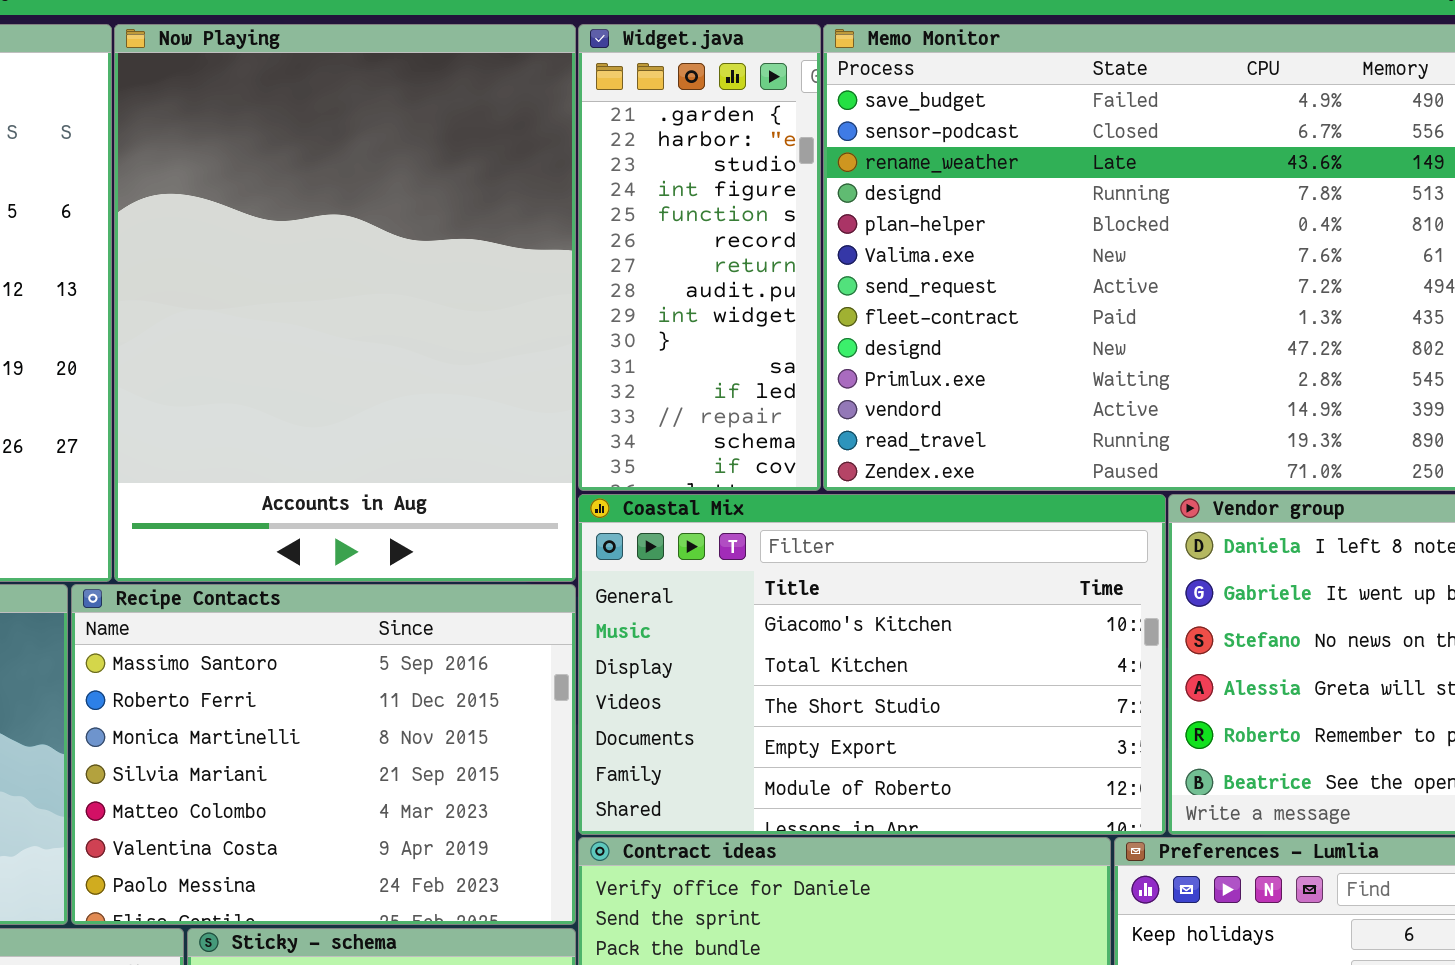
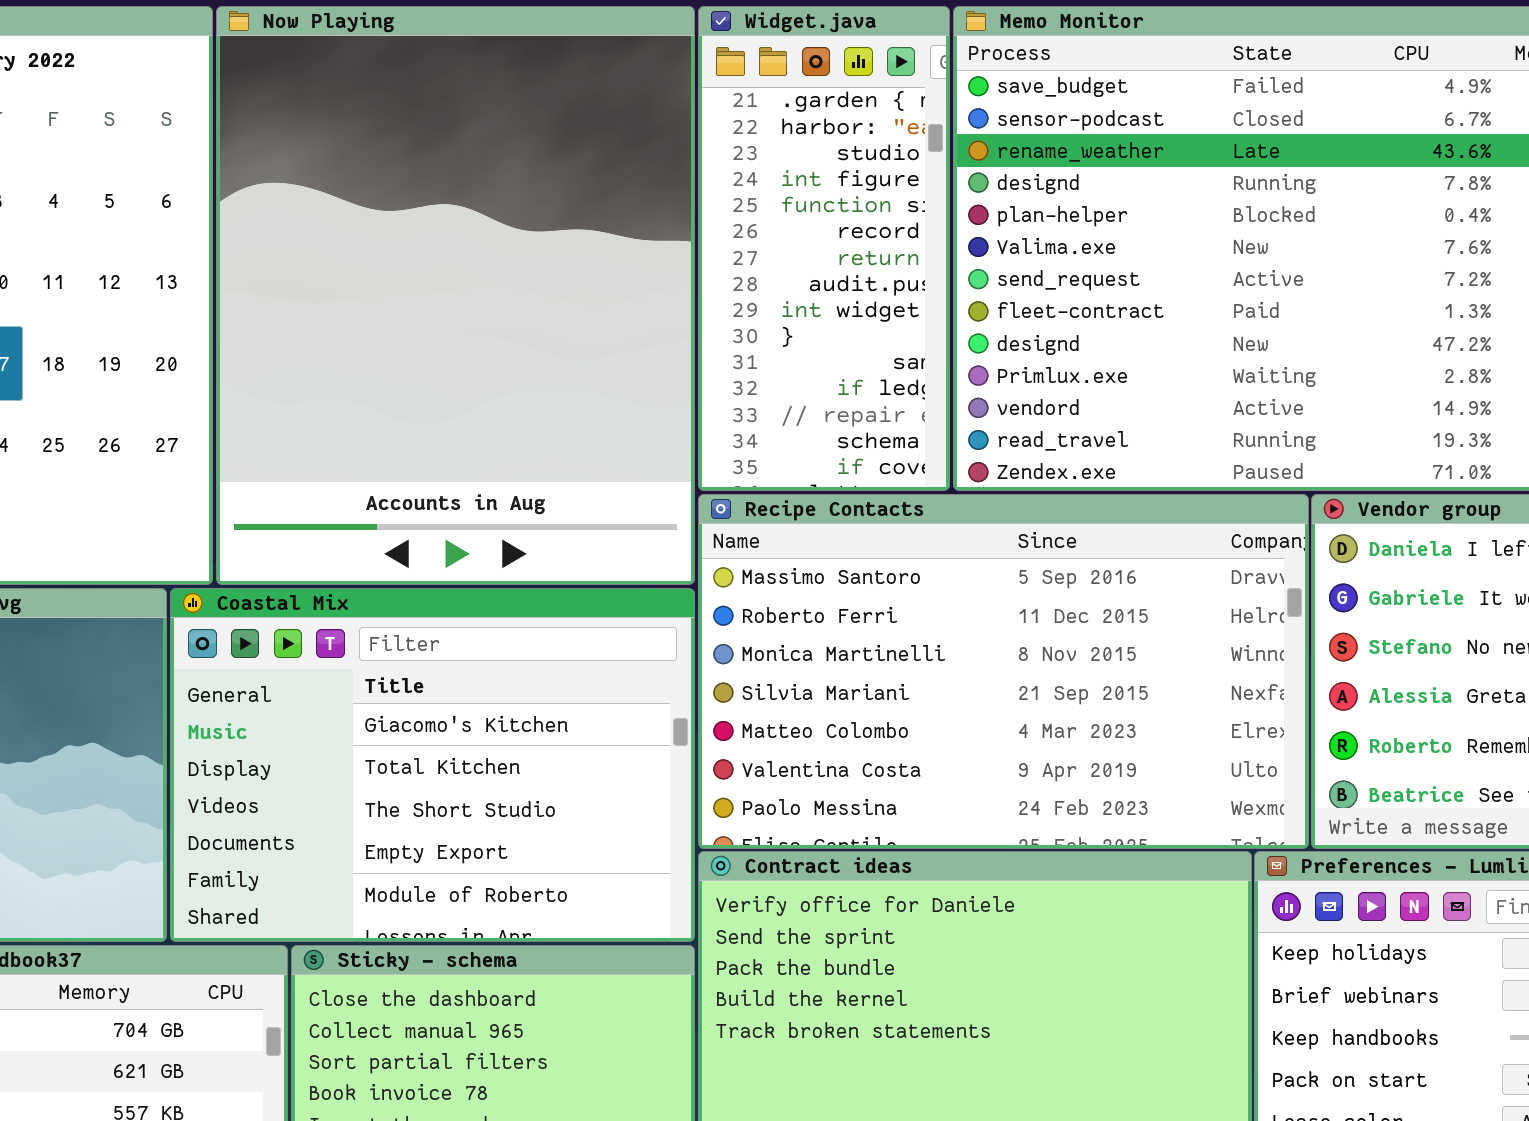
Coastal Mix: [578,494,1166,835] -> [170,588,695,942], moved, resized
Recipe Contacts: [71,584,576,925] -> [698,494,1309,849], moved, resized

